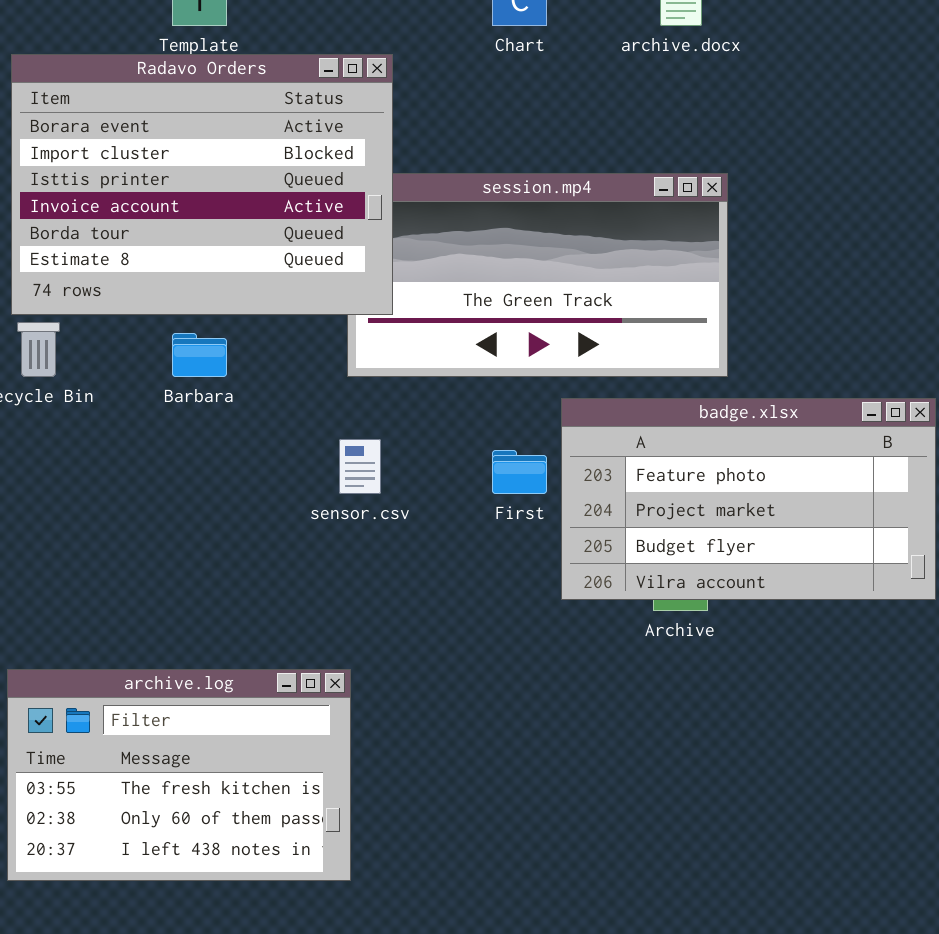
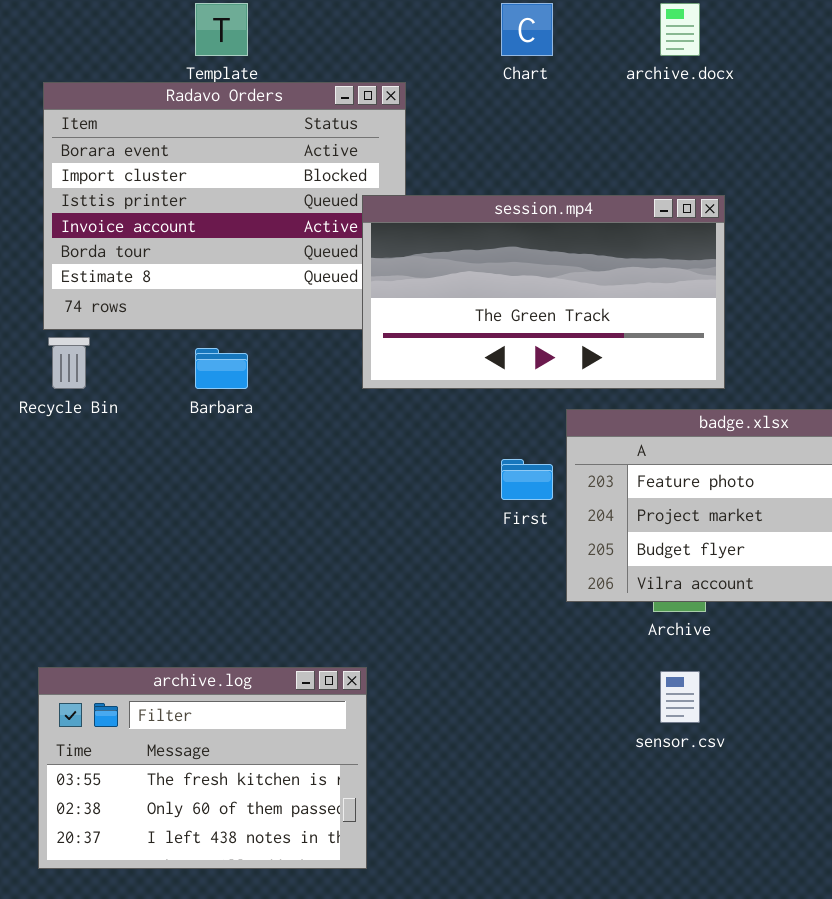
session.mp4: [347,173,728,377] -> [362,195,725,389], raised
sensor.csv: [339,439,381,494] -> [660,671,700,723], moved

